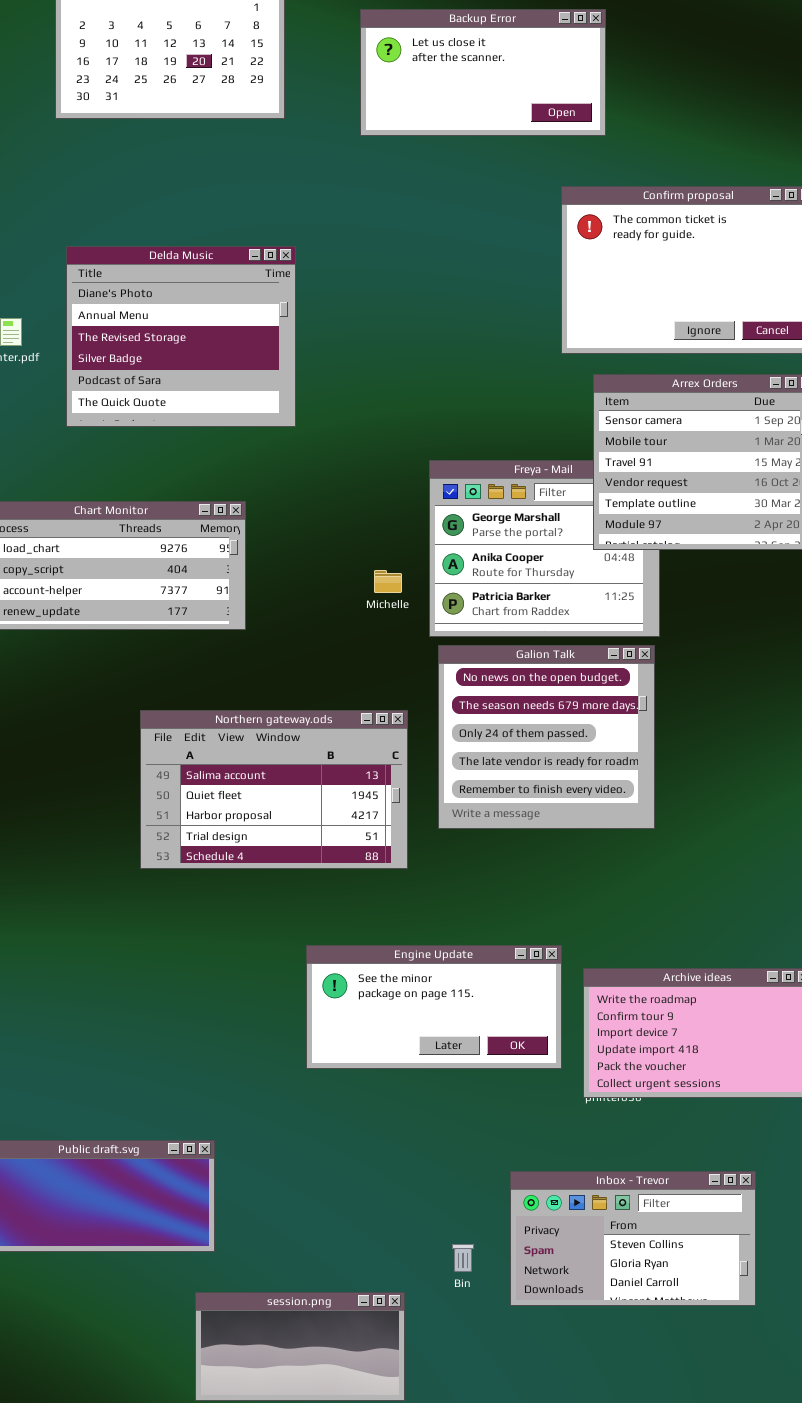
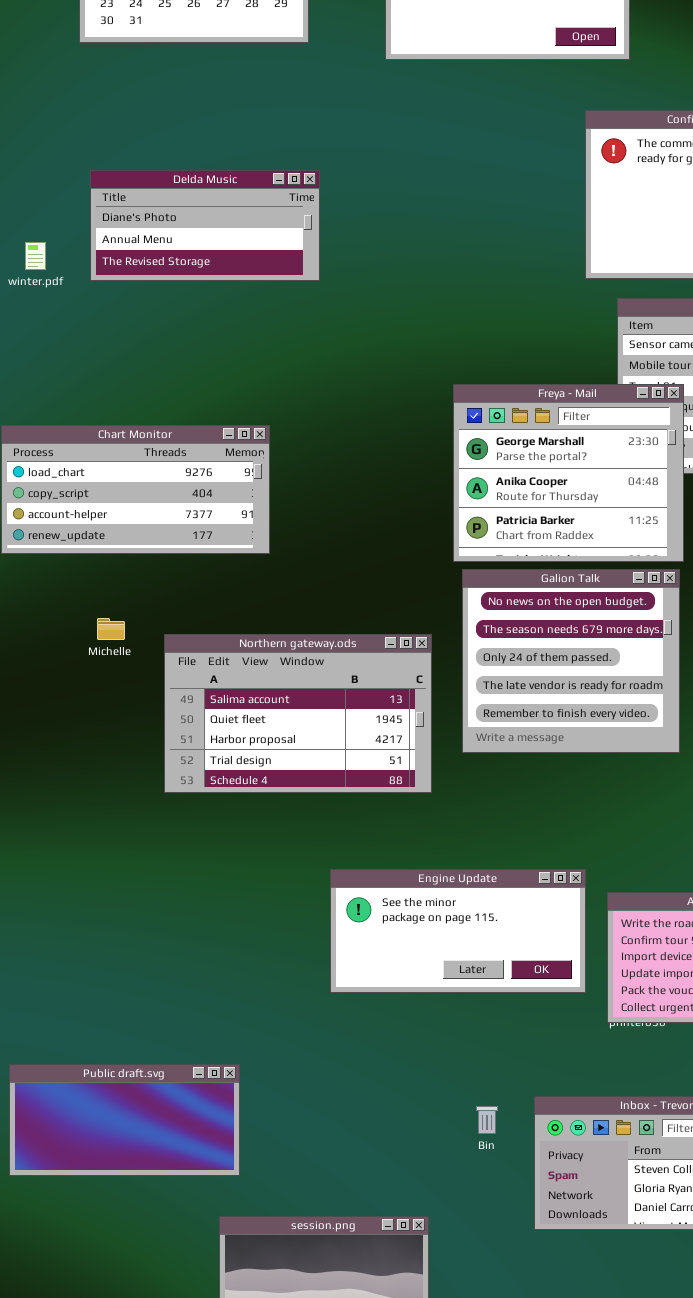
Delda Music: [66,246,296,427] -> [90,170,320,281], resized
Freya - Mail: [429,460,660,637] -> [453,384,684,562], raised
Michelle: [374,570,402,593] -> [97,618,125,640], moved
Bin: [452,1244,474,1272] -> [476,1106,498,1134], moved

